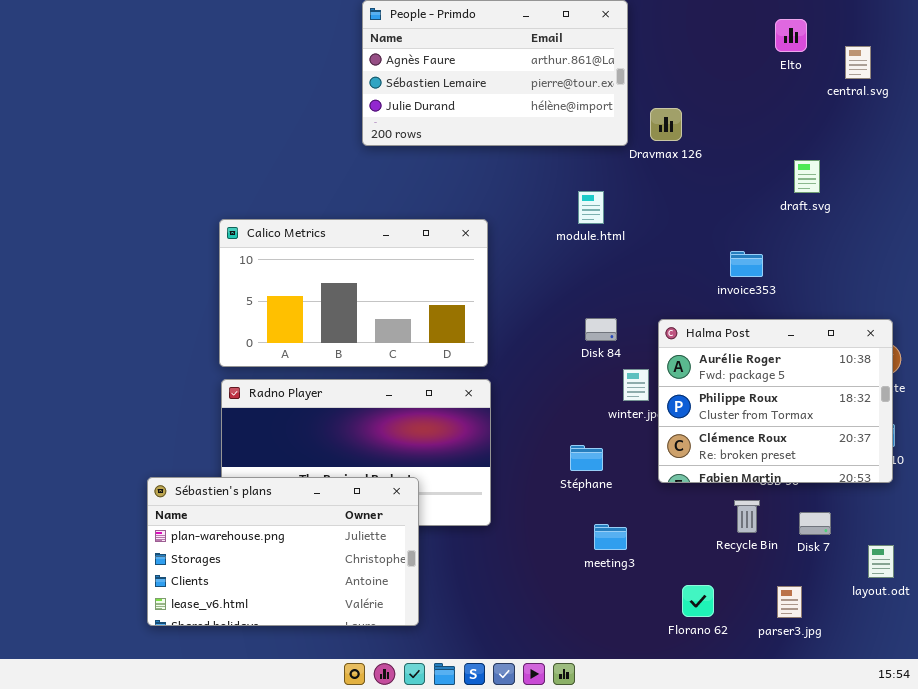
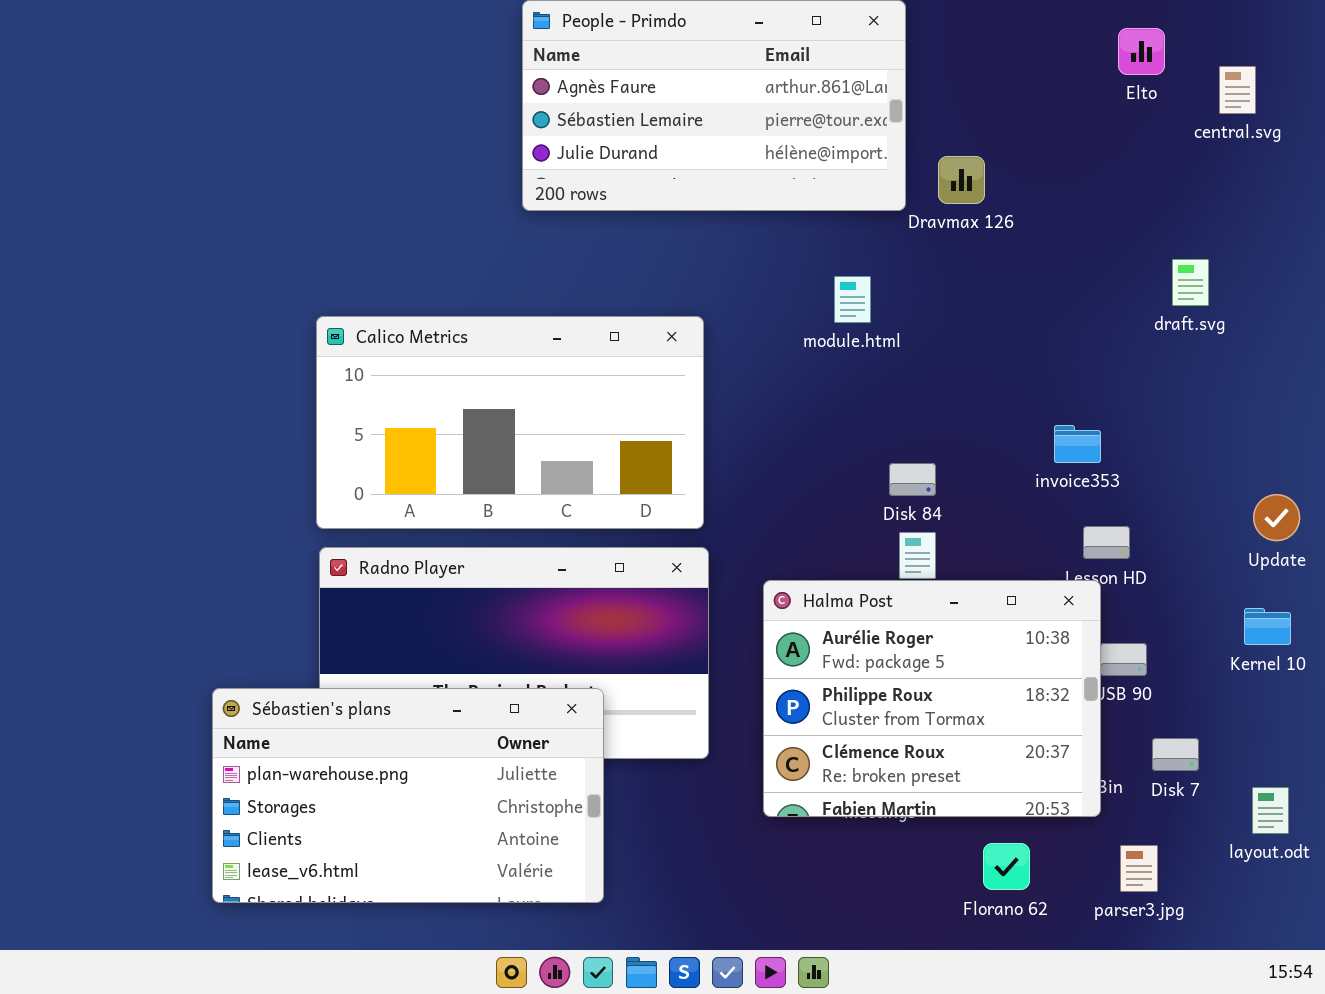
draft.svg: [794,160,820,193] -> [1172,259,1209,306], moved
invoice353: [730,251,763,277] -> [1054,425,1101,463], moved
Disk 84: [585,318,617,341] -> [889,463,936,496], moved
Halma Post: [658,319,893,483] -> [763,580,1101,817], moved

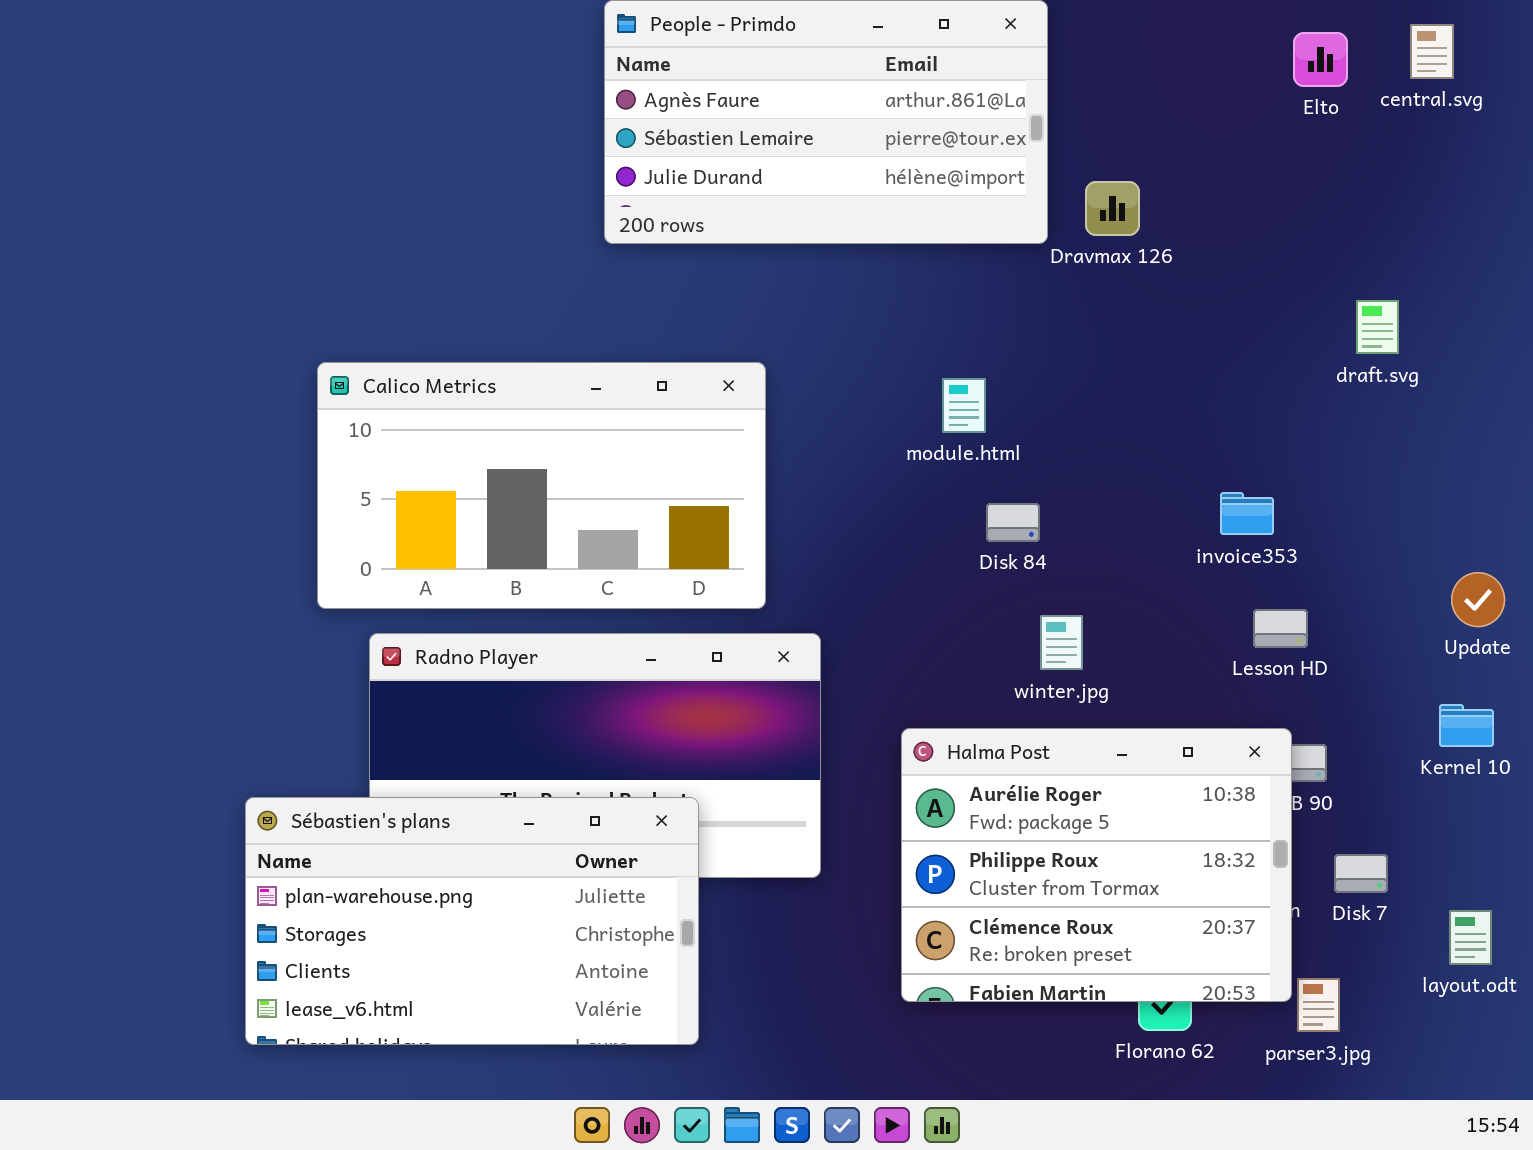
central.svg: [1219,66,1256,114] -> [1410,24,1454,79], moved
module.html: [834,276,871,323] -> [942,378,986,433], moved
Calico Metrics: [316,316,704,529] -> [317,362,766,609], moved
Disk 84: [889,463,936,496] -> [986,503,1040,542], moved
Halma Post: [763,580,1101,817] -> [901,728,1292,1002], moved

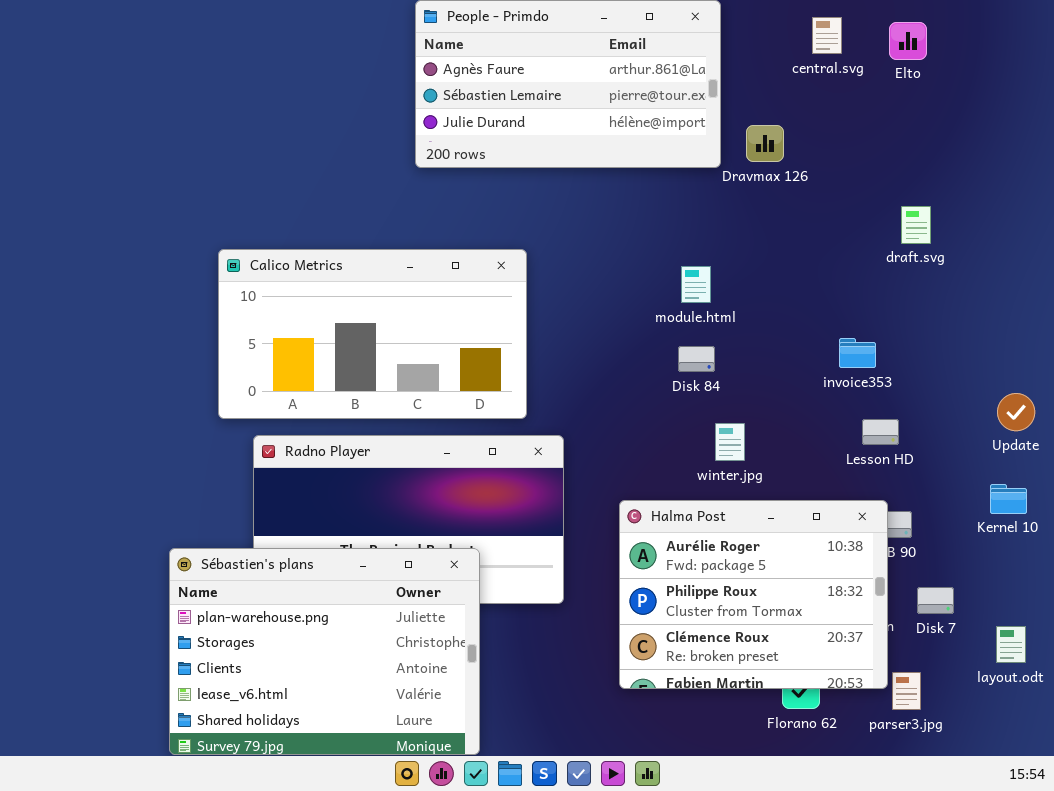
central.svg: [1410,24,1454,79] -> [812,17,842,54], moved
draft.svg: [1356,300,1399,354] -> [901,206,931,244], moved
module.html: [942,378,986,433] -> [681,266,711,303], moved
Sébastien's plans: [245,797,699,1045] -> [169,548,480,755], resized

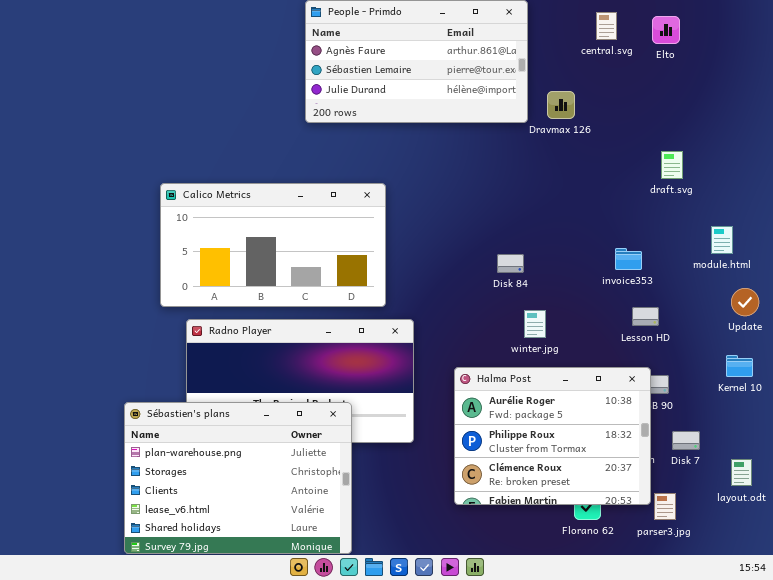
module.html: [681,266,711,303] -> [711,226,733,254], moved

